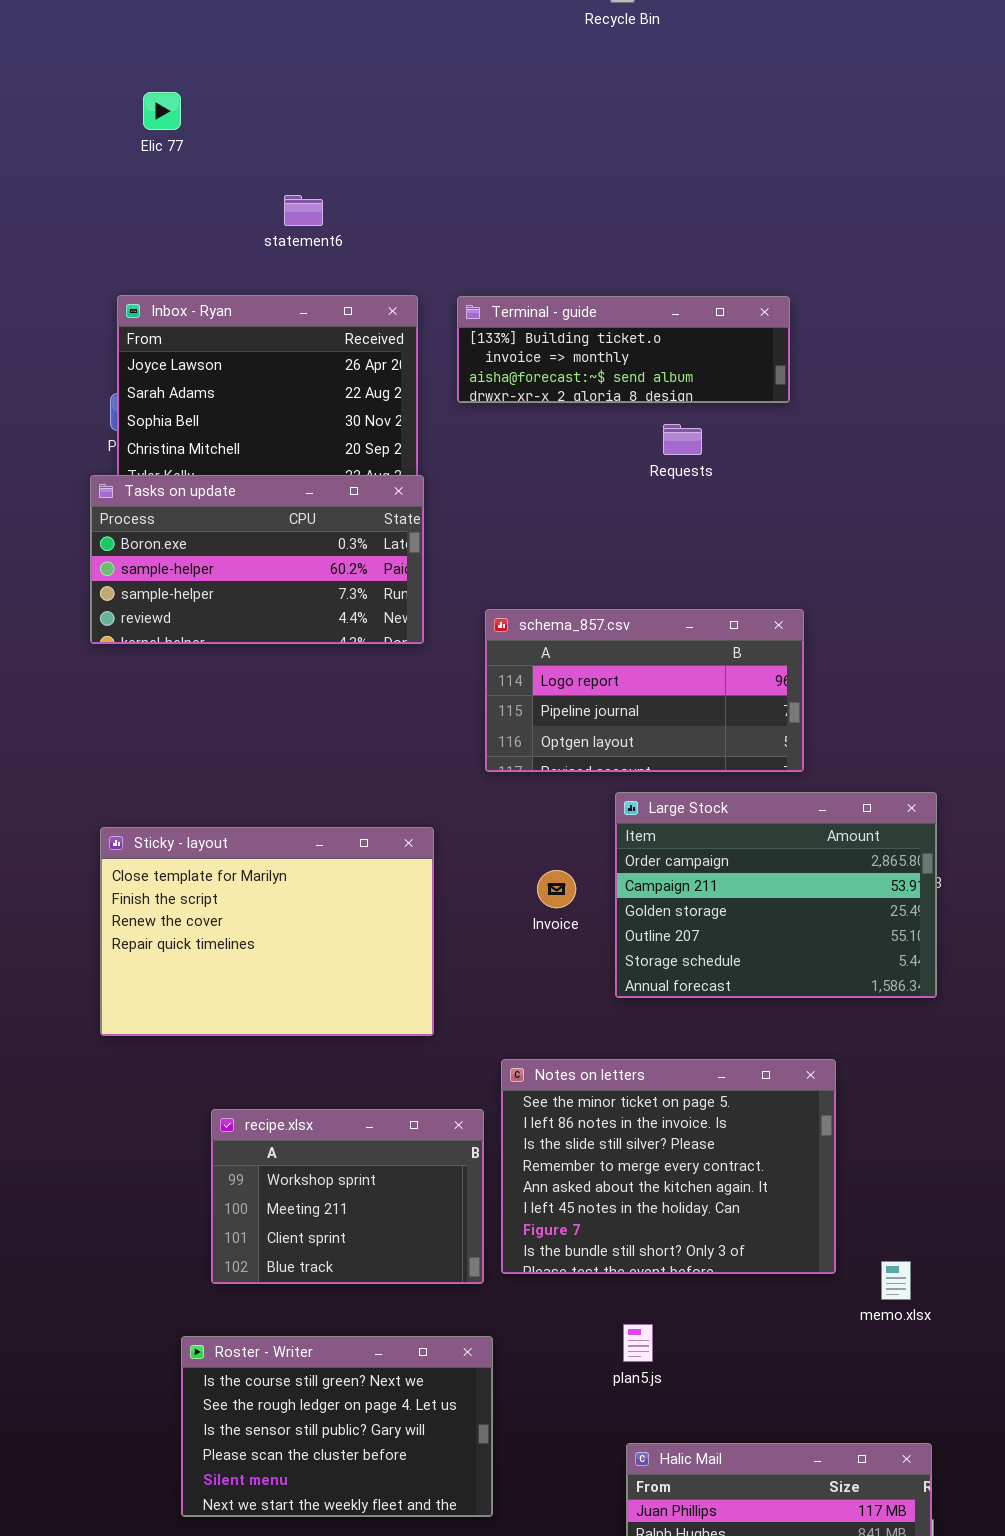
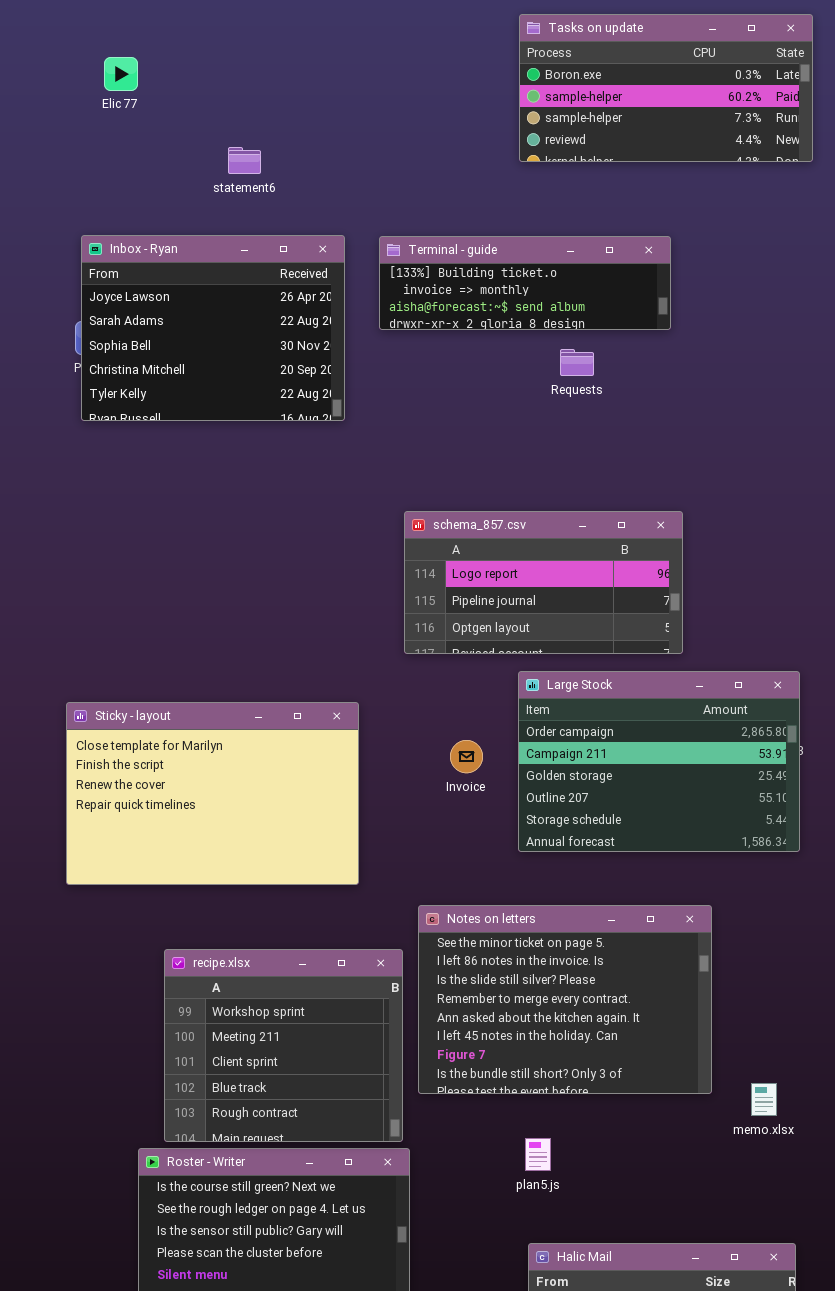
Tasks on update: [90,475,424,644] -> [519,14,813,162], moved
recipe.xlsx: [211,1109,484,1284] -> [164,949,403,1142], resized

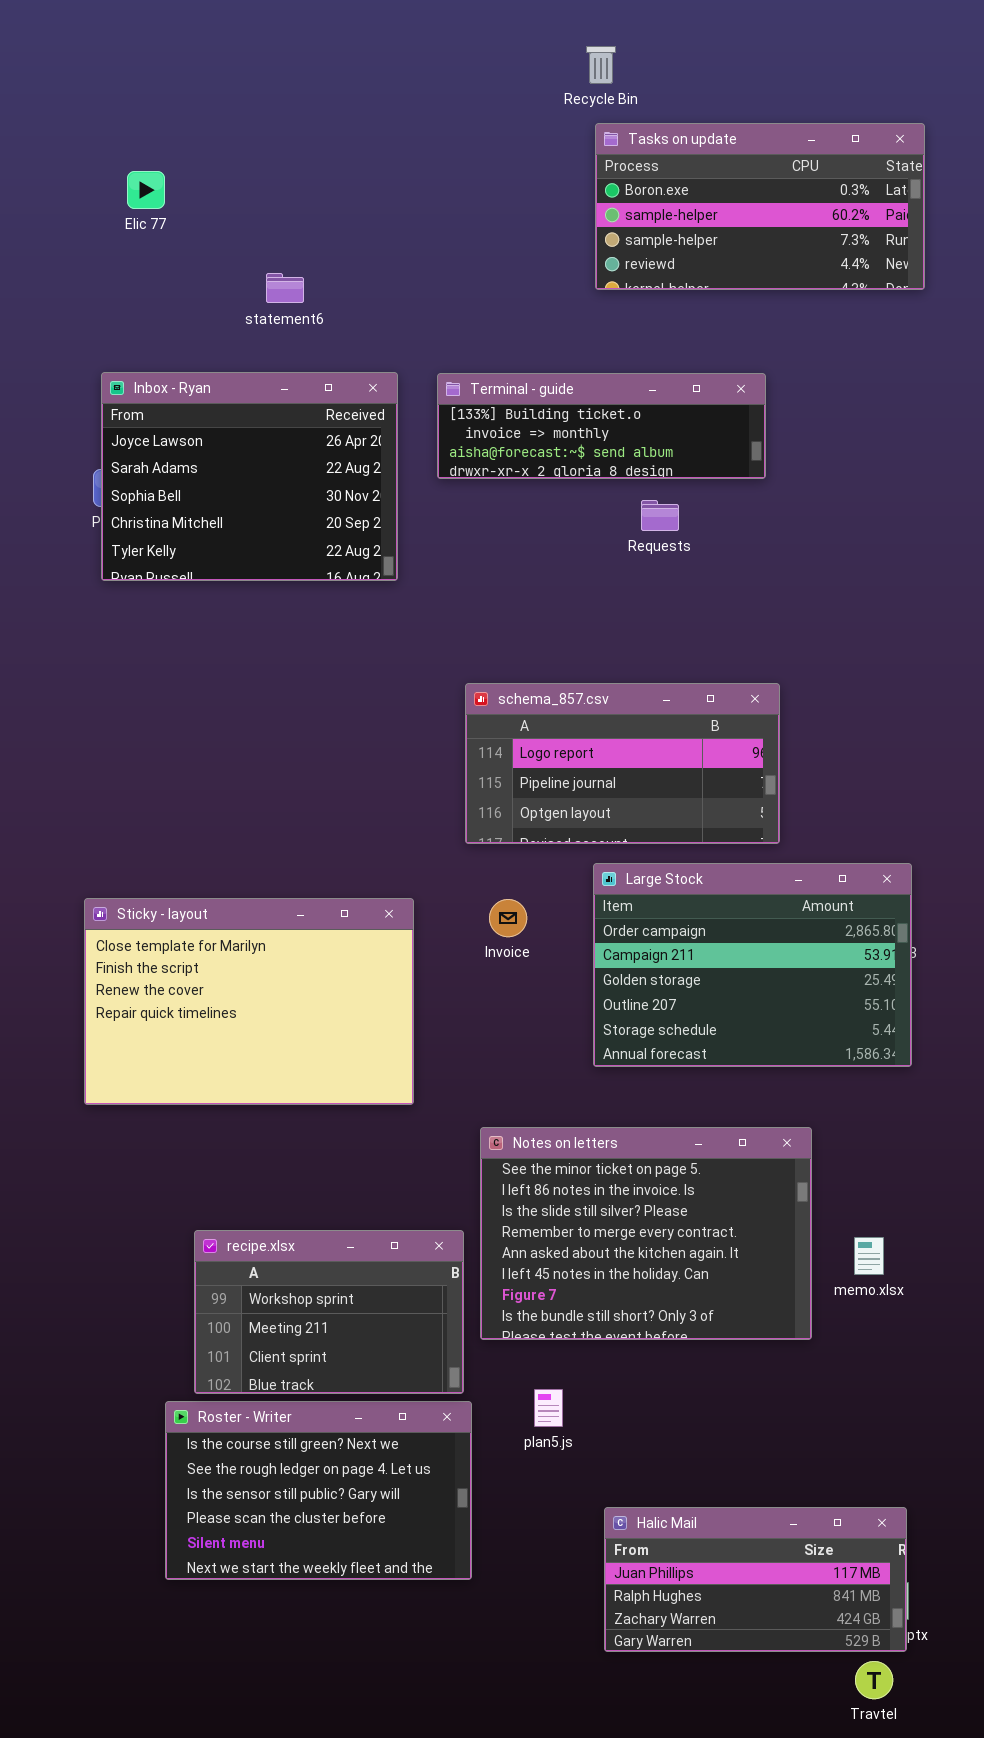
Invoice: [450,740,483,773] -> [489,899,527,937], moved
recipe.xlsx: [164,949,403,1142] -> [194,1230,464,1394], resized
memo.xlsx: [751,1083,777,1116] -> [854,1237,884,1275], moved
plan5.js: [525,1138,551,1171] -> [534,1389,563,1427], moved

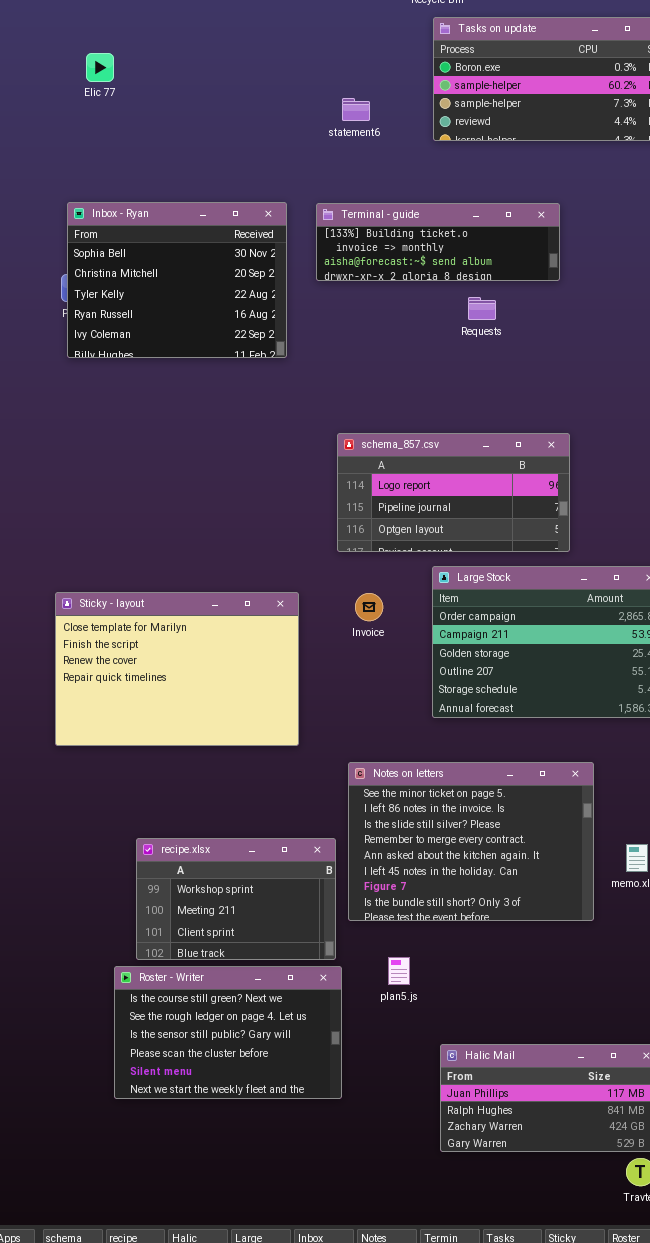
statement6: [266,273,304,303] -> [342,98,370,121], moved
Inbox - Ryan: [101,372,398,581] -> [67,202,287,358], scrolled down 2 rows

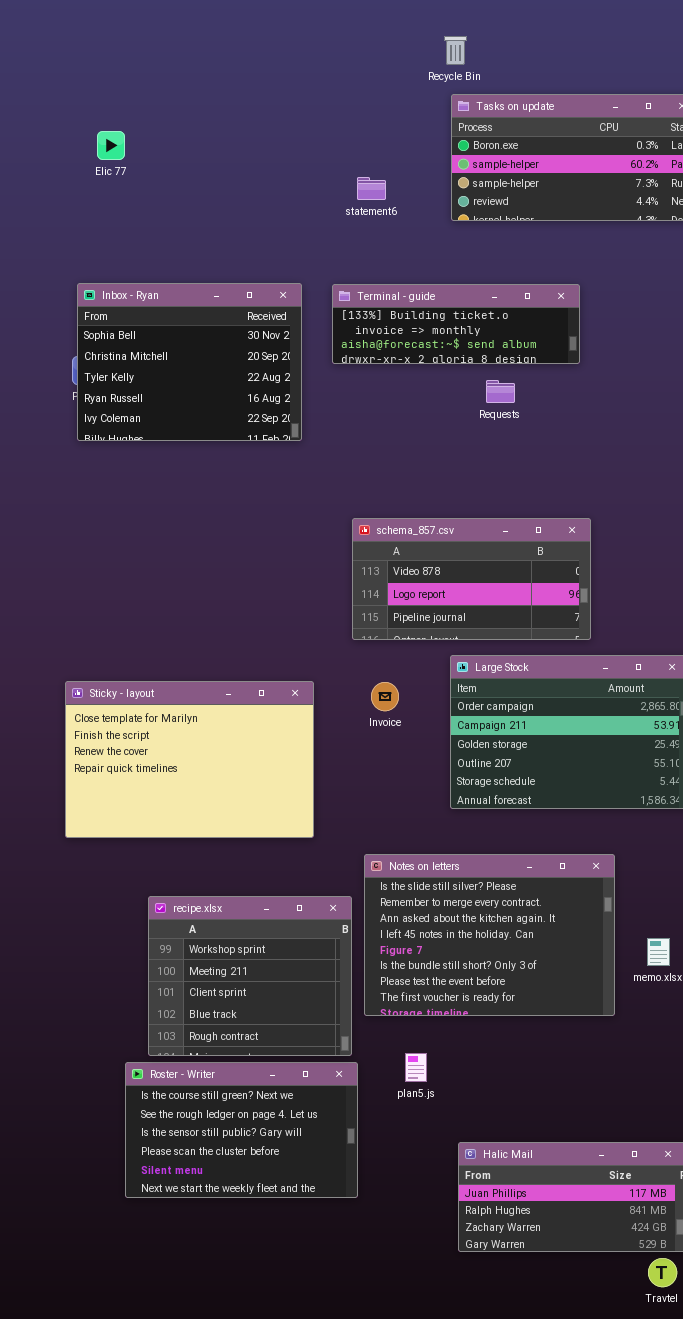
schema_857.csv: [337,433,570,552] -> [352,518,591,640], scrolled up 1 row
Notes on letters: [348,762,594,921] -> [364,854,615,1016], scrolled down 2 rows
recipe.xlsx: [136,838,336,960] -> [148,896,352,1056], resized

